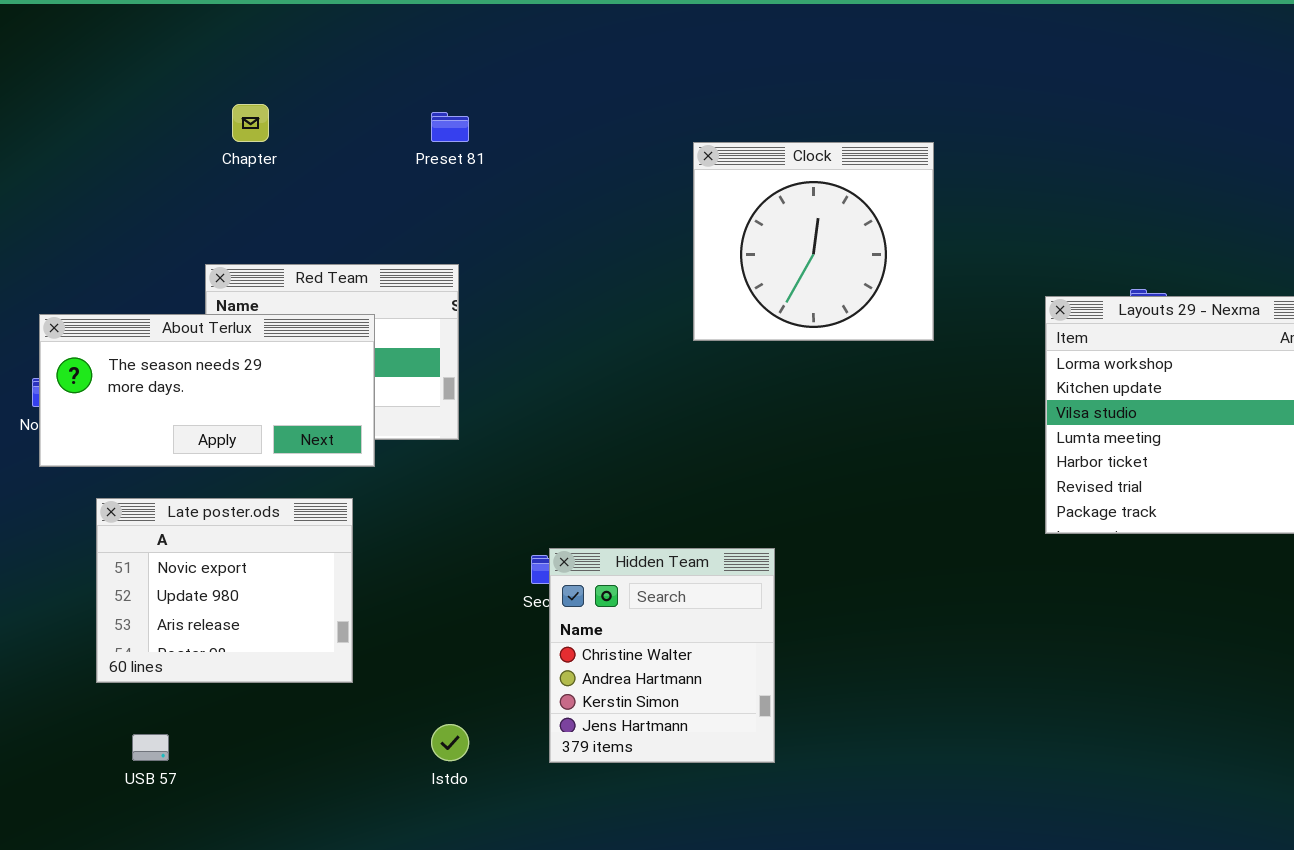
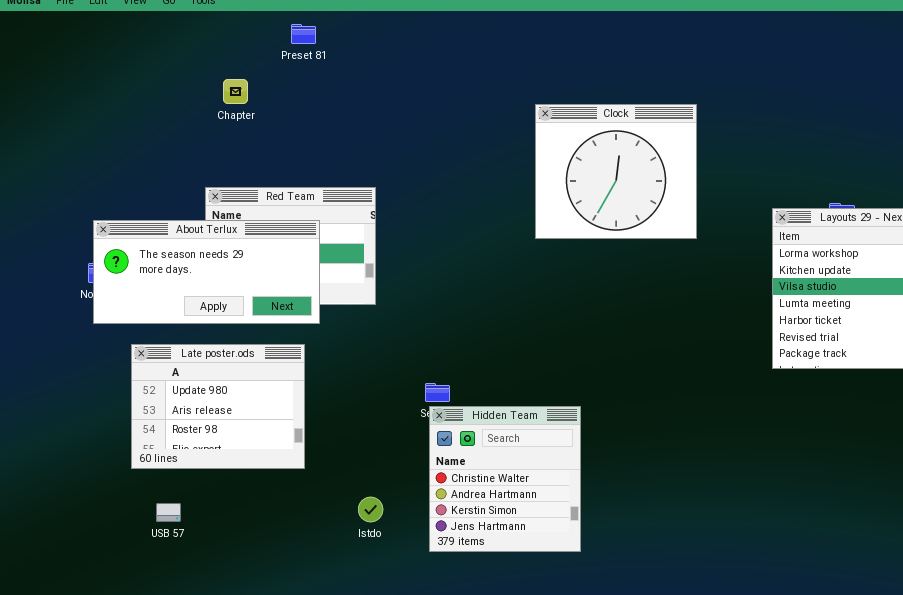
Preset 81: [431,112,469,142] -> [291,24,316,44], moved
Late poster.ods: [96,498,353,683] -> [131,344,305,469], scrolled down 1 row
Hidden Team: [549,548,775,763] -> [429,406,581,552], moved

